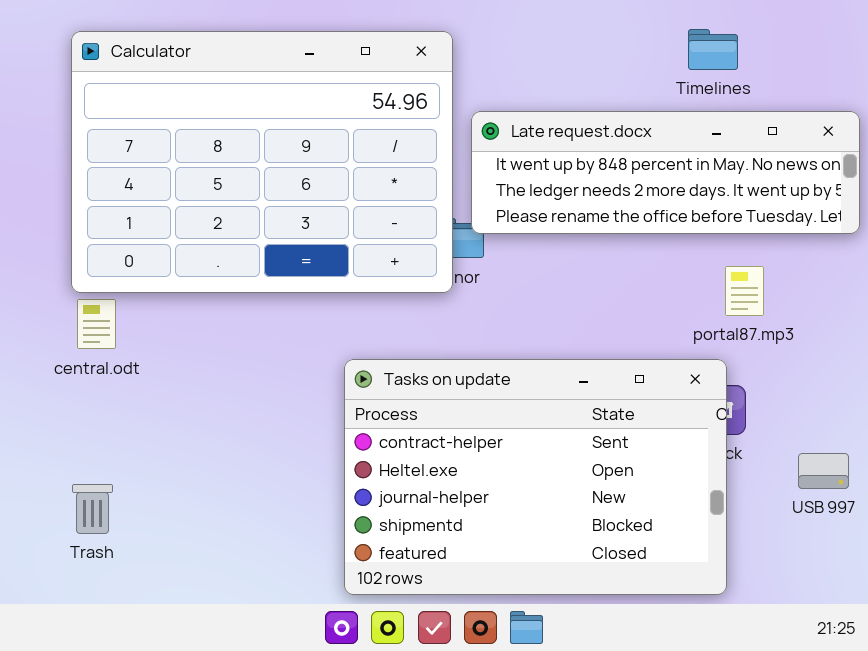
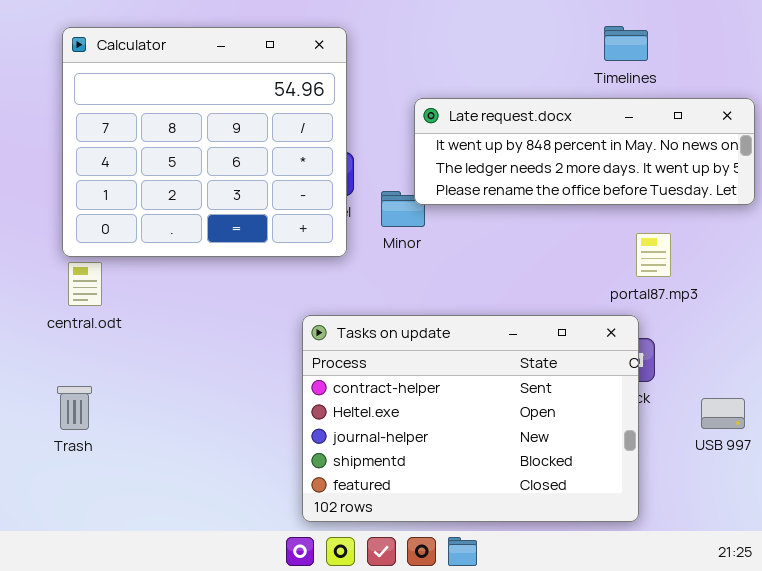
Calculator: [71,31,453,293] -> [62,27,347,257], resized
Trash: [72,484,113,534] -> [57,386,92,430], moved

